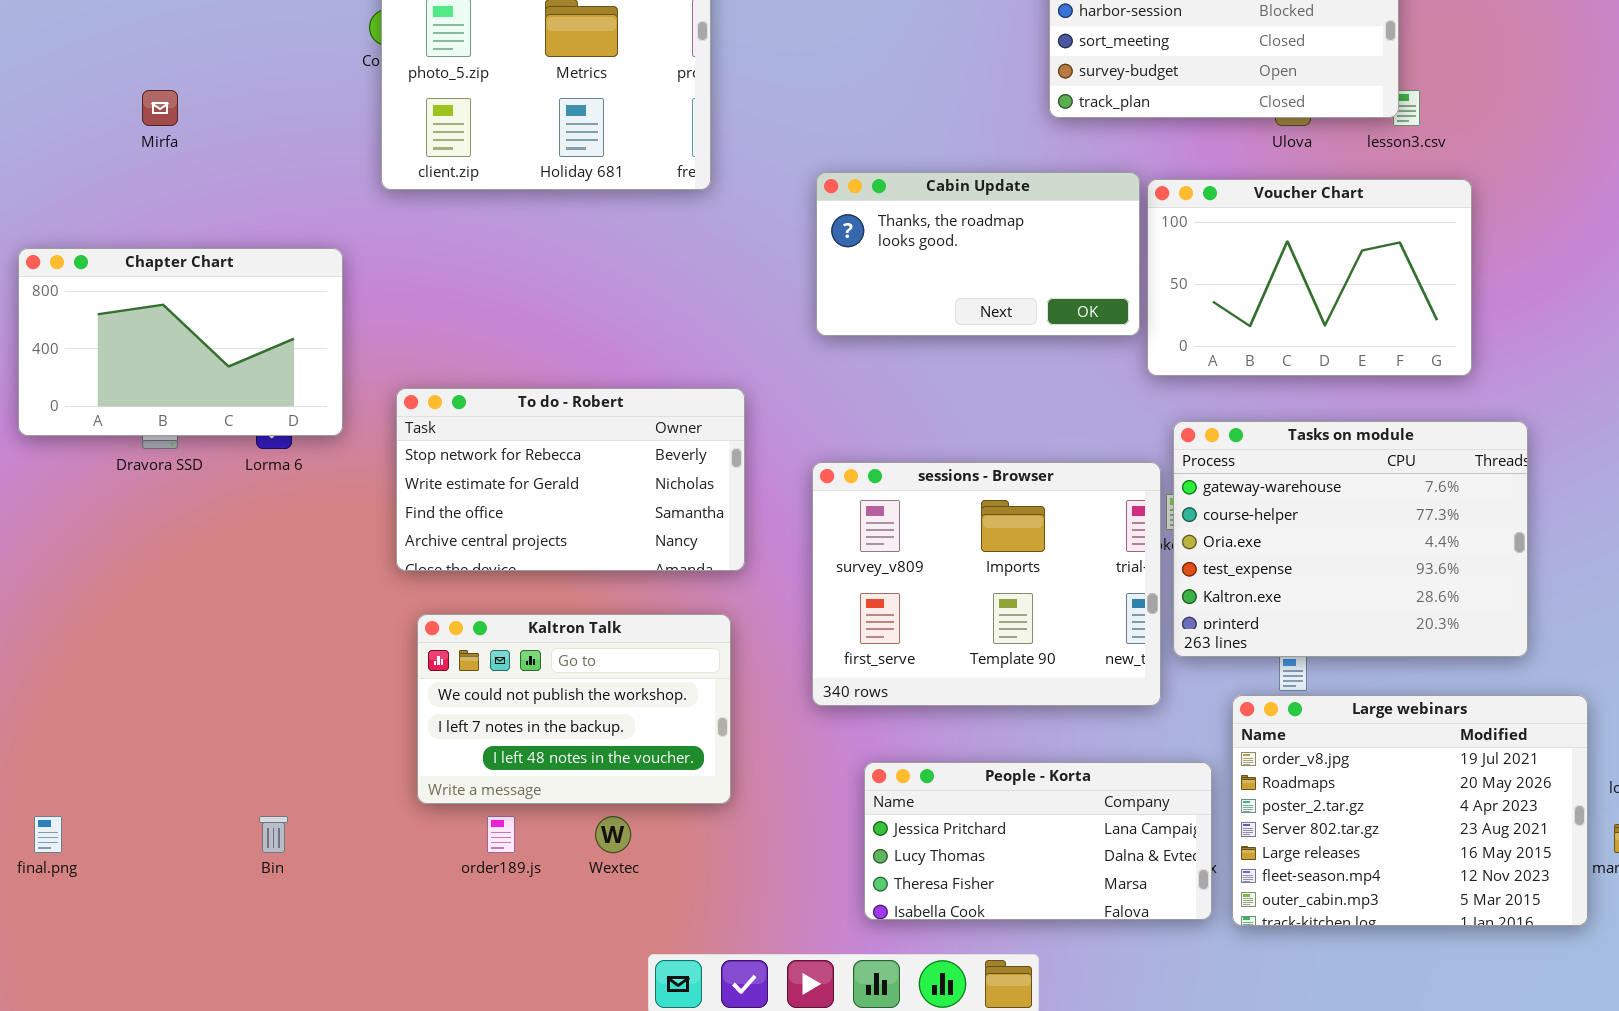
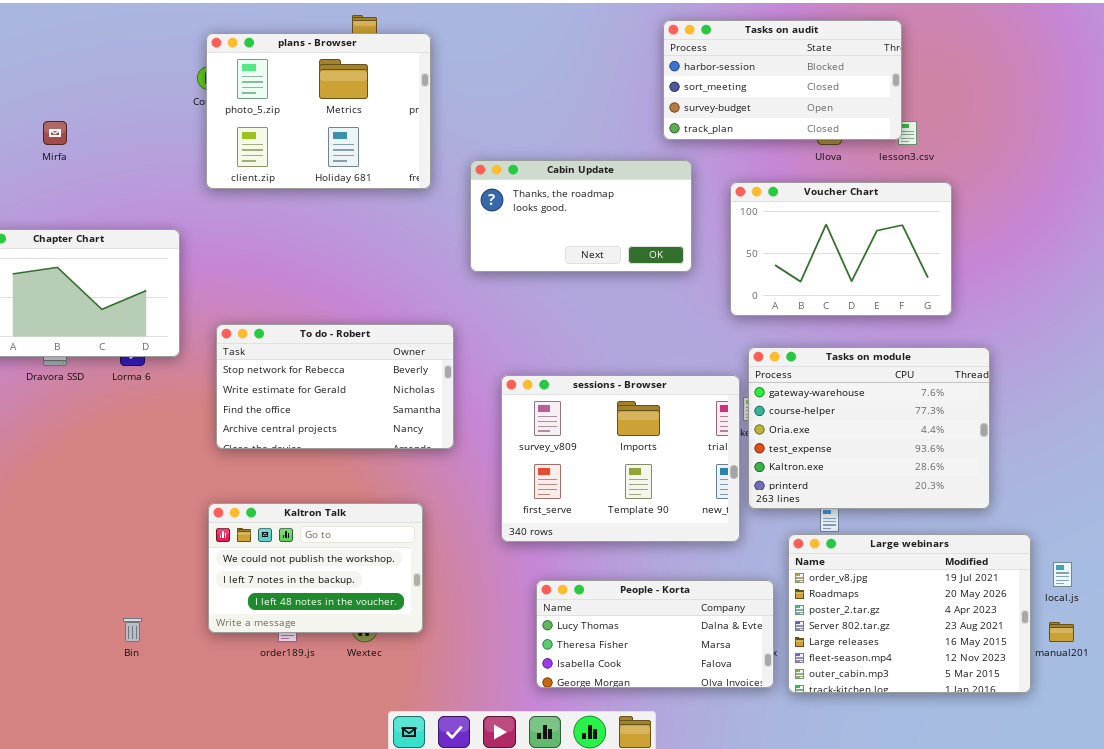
Cabin Update: [816,172,1140,336] -> [470,160,692,272], moved
Kaltron Talk: [417,614,731,804] -> [208,503,423,633], moved
People - Korta: [864,762,1212,920] -> [536,580,774,688], scrolled down 1 row

